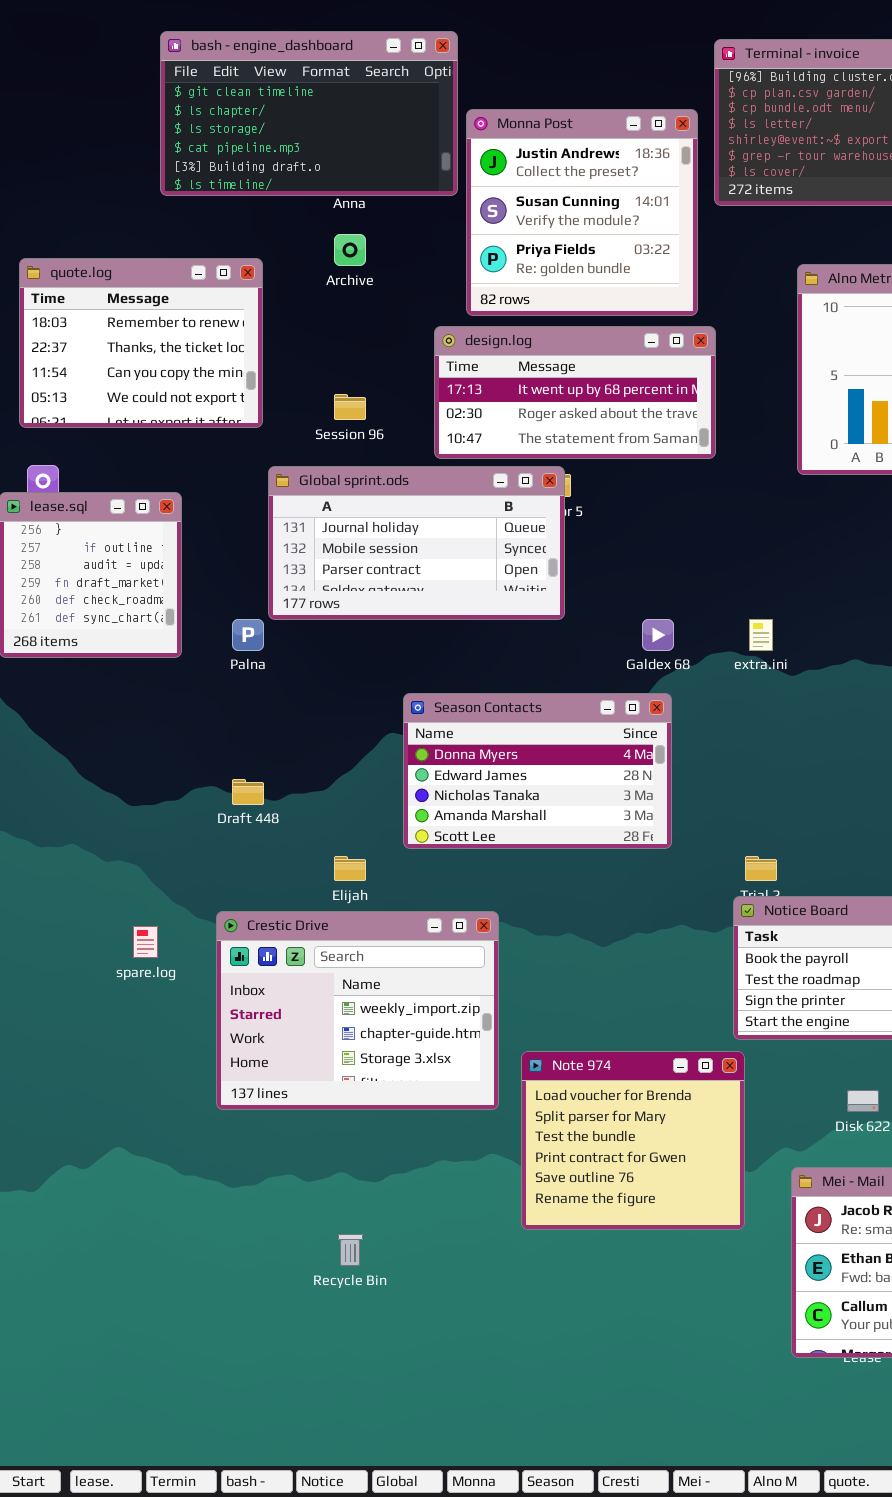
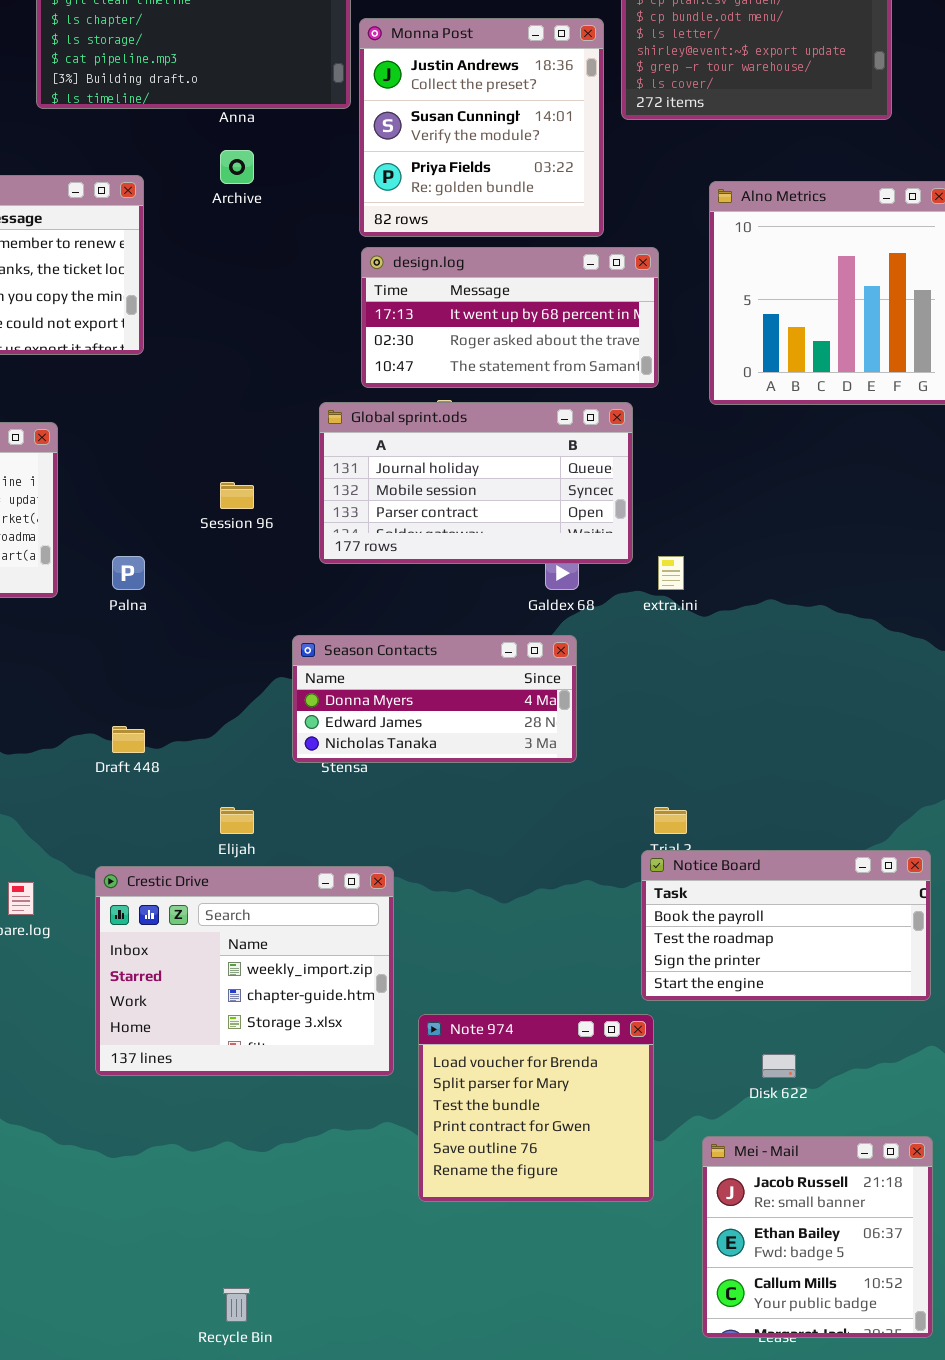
design.log: [434,326,716,459] -> [361,247,659,388], moved
Session 96: [334,394,366,420] -> [220,482,254,509], moved
Global sprint.ods: [268,466,565,620] -> [319,402,633,564], moved
Season Contacts: [403,693,672,849] -> [292,635,577,763], resized
Recycle Bin: [338,1234,363,1266] -> [223,1288,250,1322], moved

